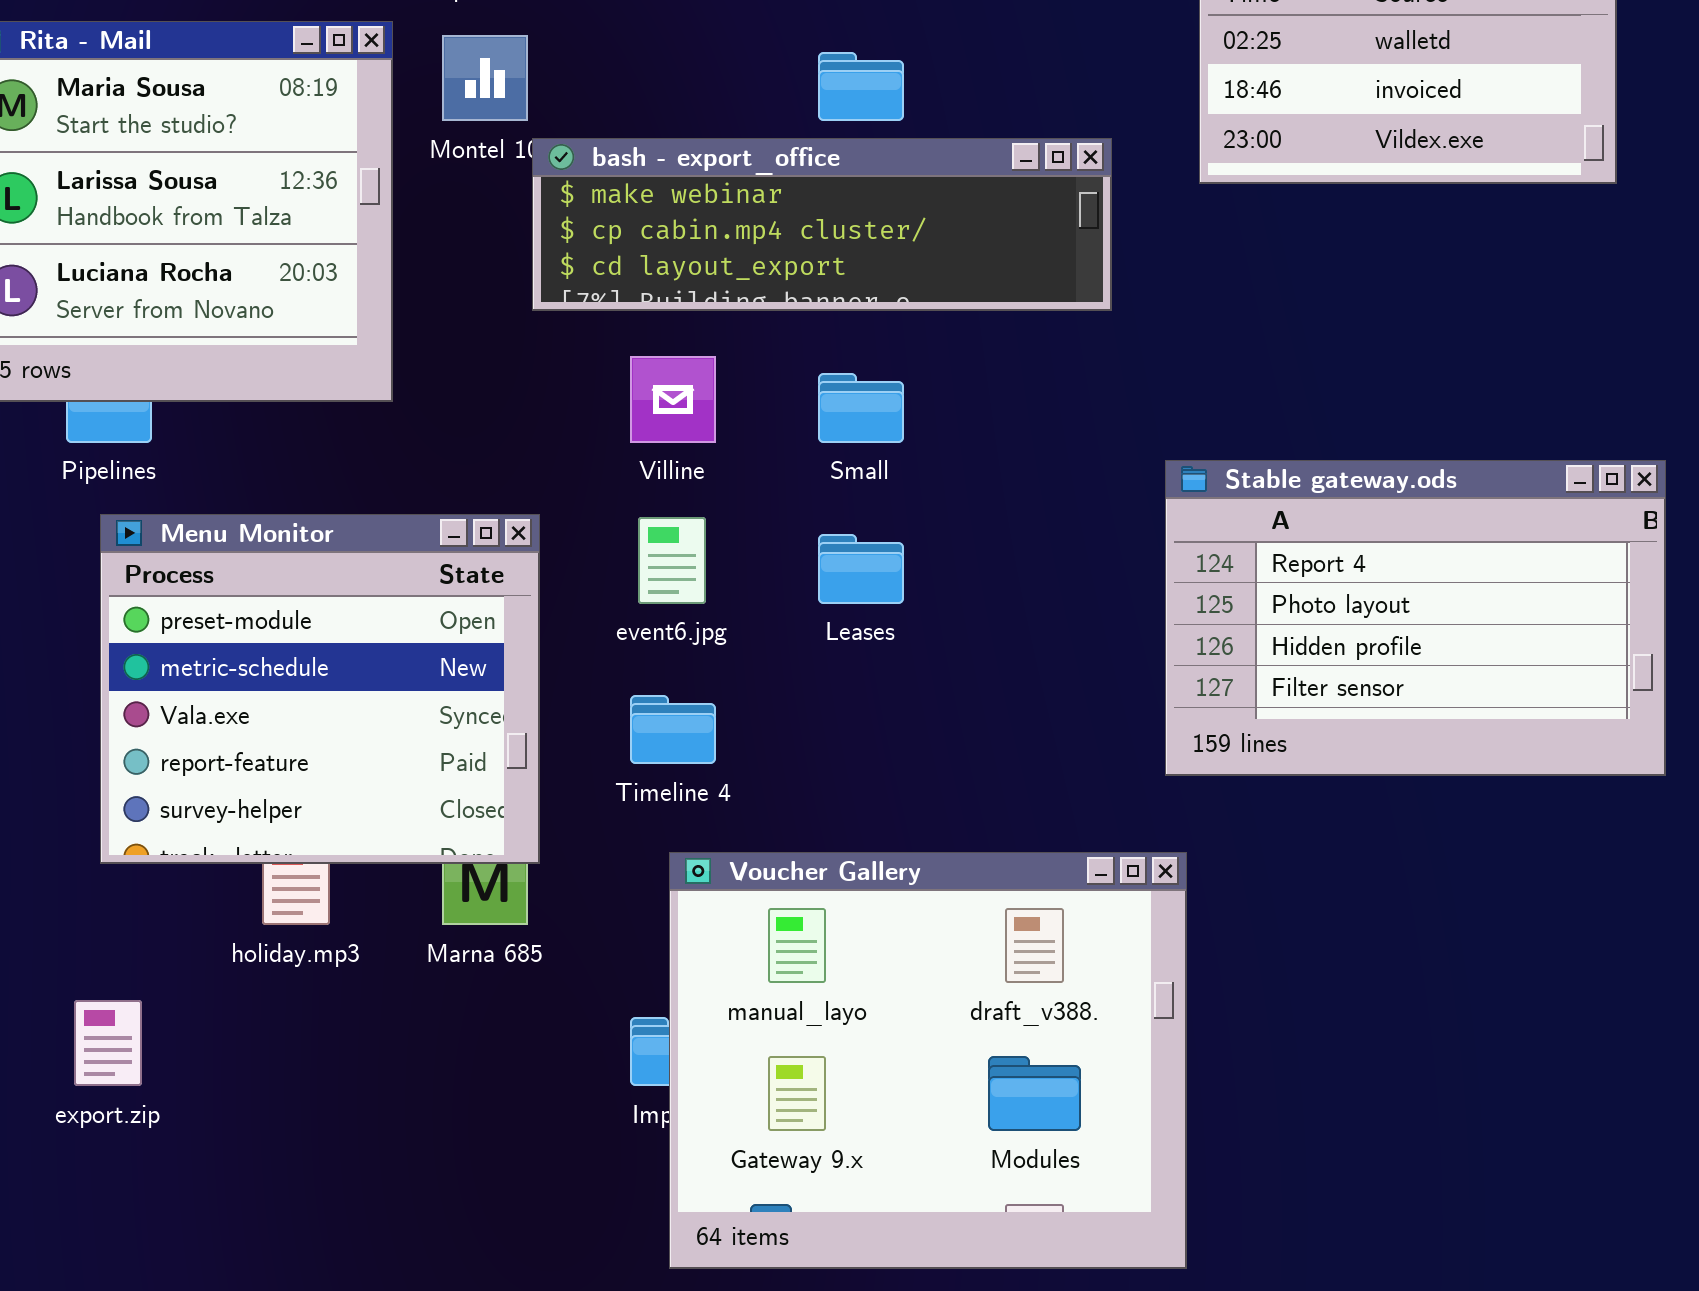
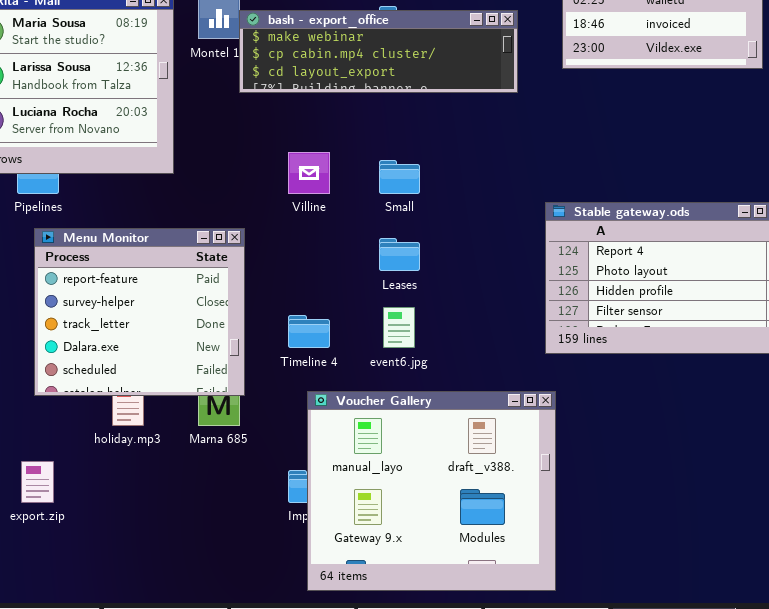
bash - export_office: [532,138,1112,311] -> [239,10,518,93], moved
Menu Monitor: [100,514,540,864] -> [34,228,245,396], scrolled down 3 rows
event6.jpg: [638,517,706,604] -> [383,307,415,348], moved

